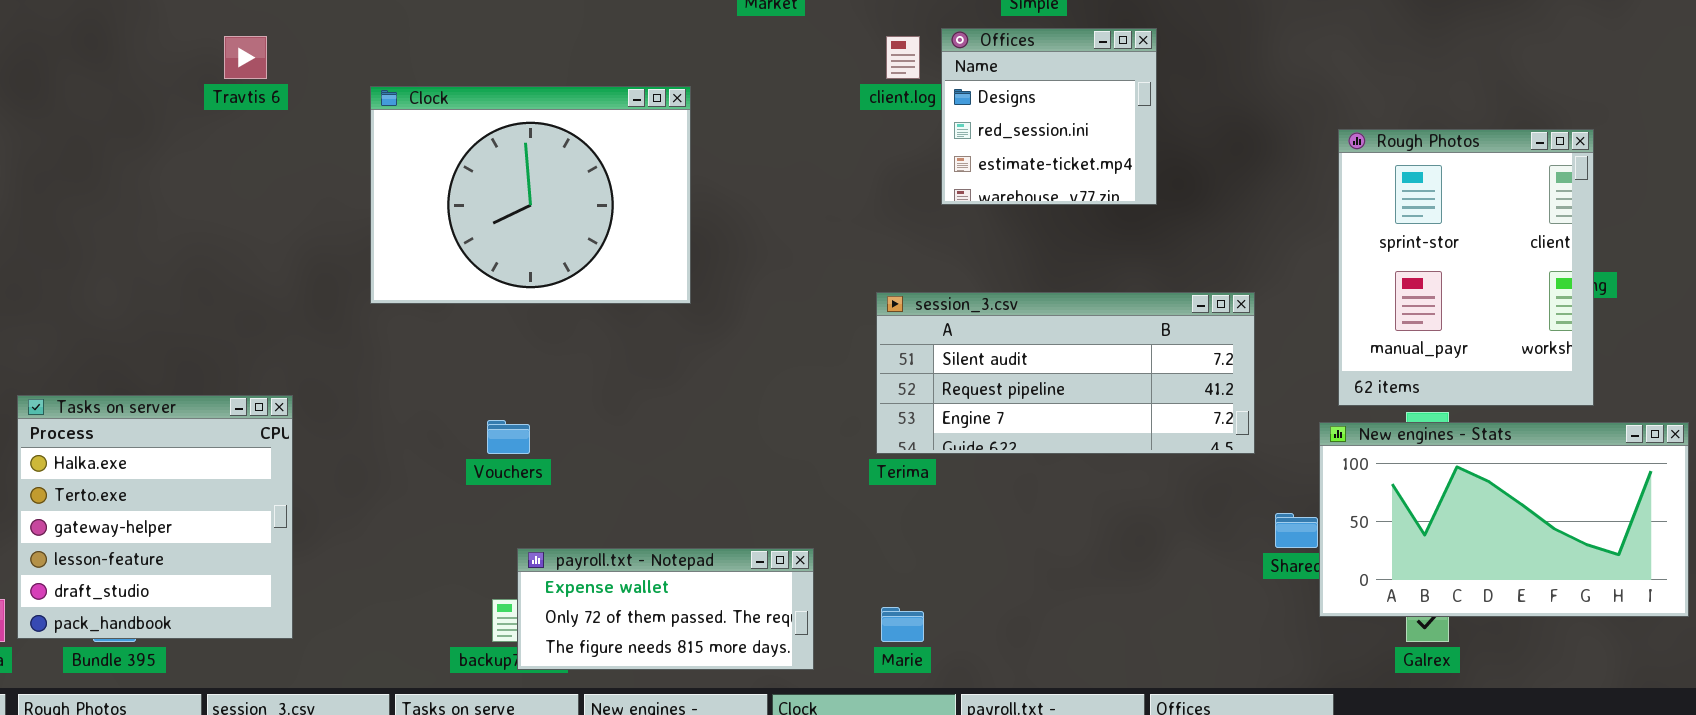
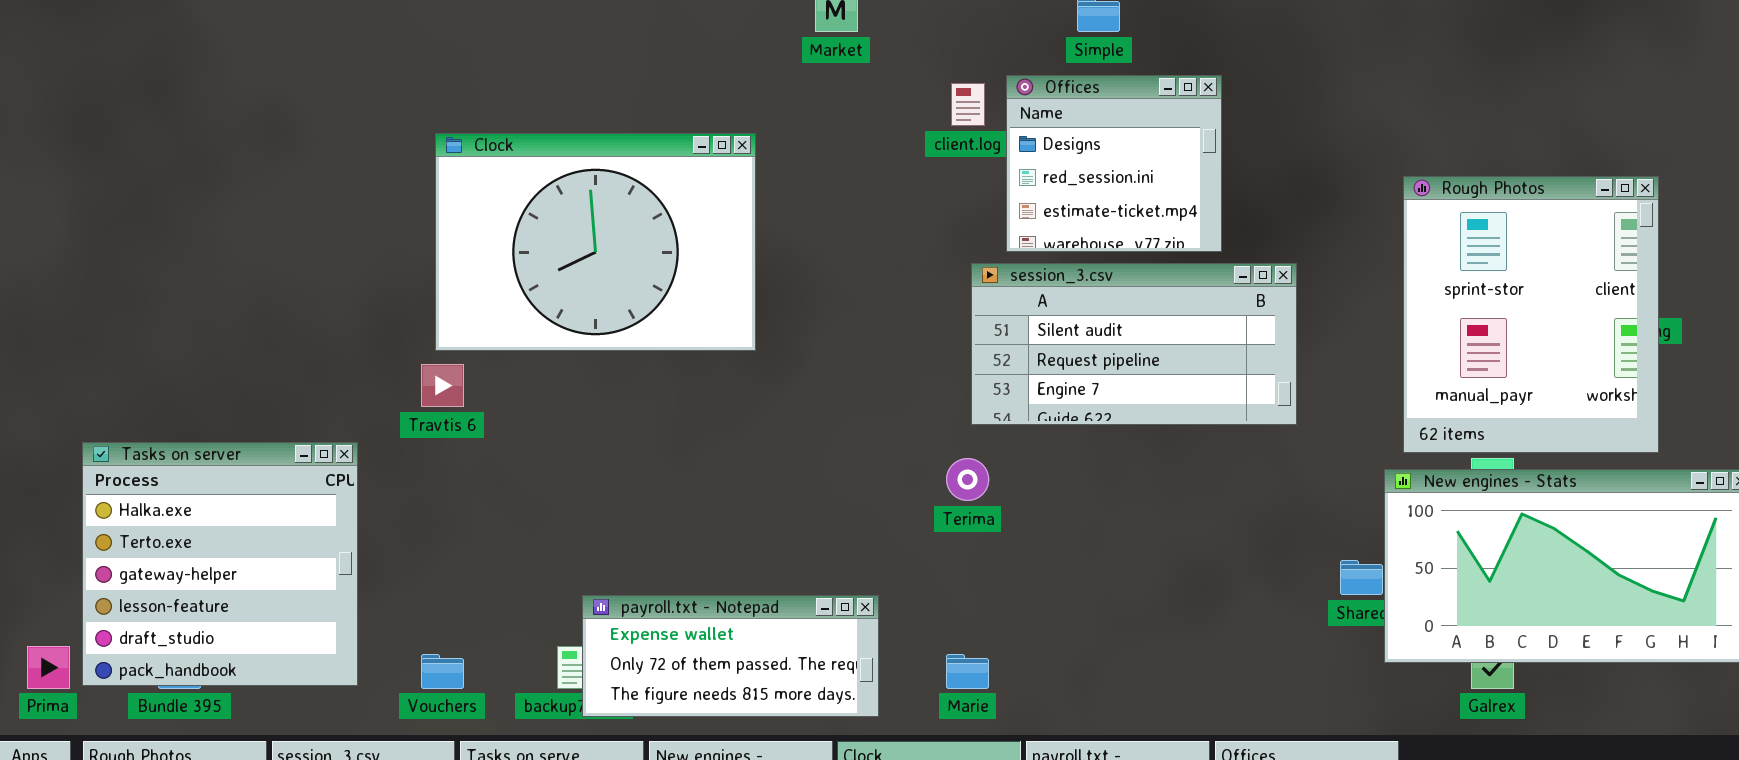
Travtis 6: [224,36,267,79] -> [421,364,464,407], moved
session_3.csv: [876,292,1255,454] -> [971,263,1297,425], moved, resized
Vouchers: [487,420,530,454] -> [421,654,464,689], moved

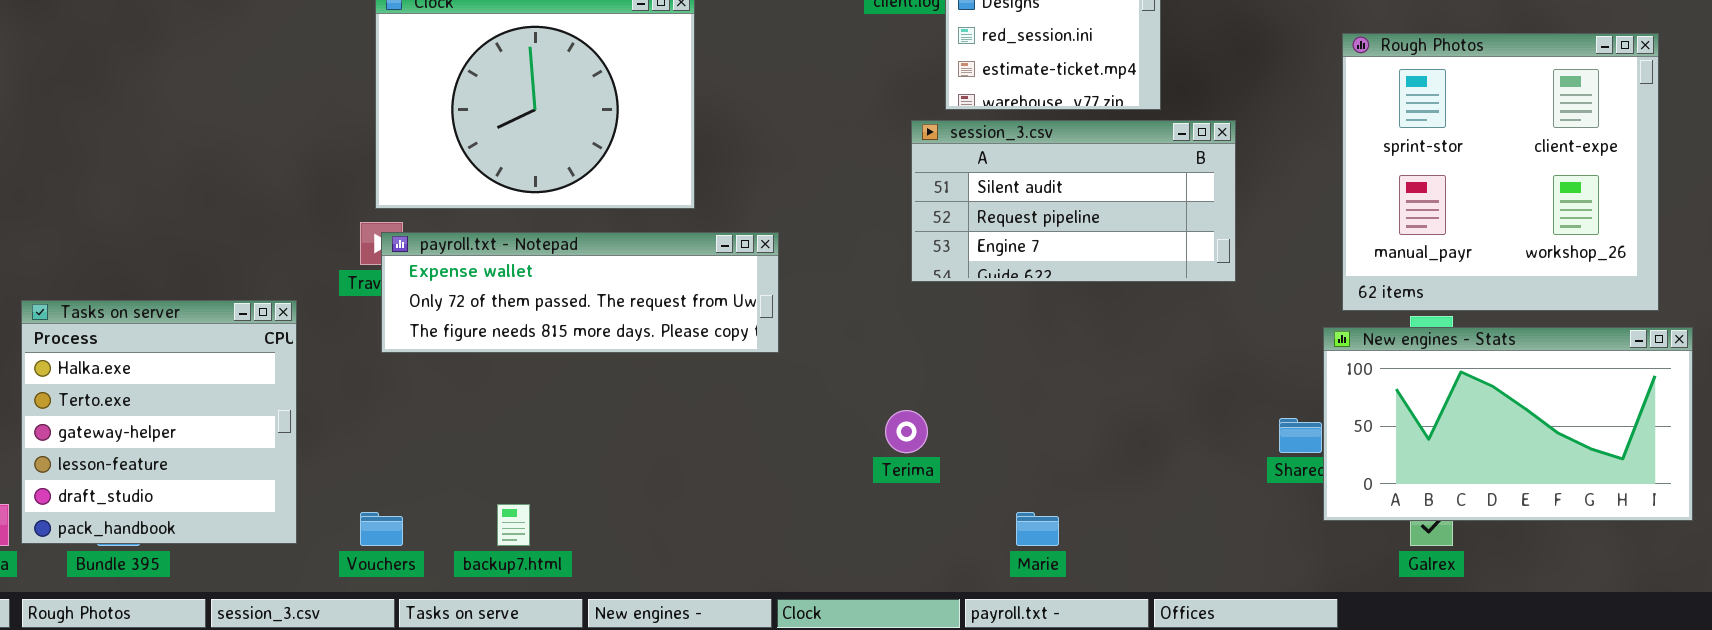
Rough Photos: [1403,176,1659,453] -> [1342,33,1659,311], resized
Terima: [946,458,989,501] -> [885,410,928,453], moved
payroll.txt - Notepad: [582,595,879,717] -> [381,232,779,353], moved, resized
Marie: [946,654,989,689] -> [1016,512,1059,546], moved

